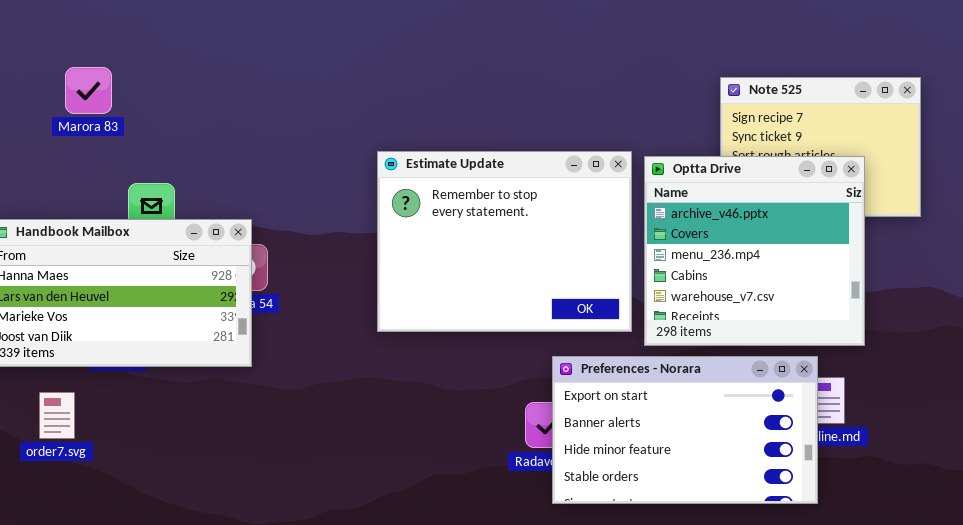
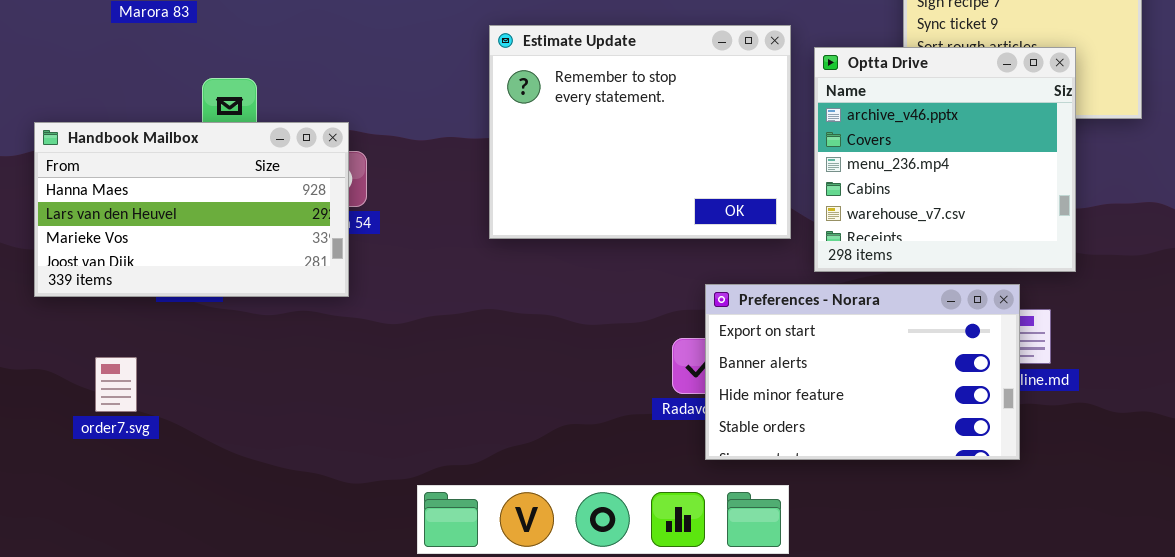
Estimate Update: [377,151,632,332] -> [489,25,791,239], moved
order7.svg: [39,392,75,439] -> [95,357,137,412], moved

